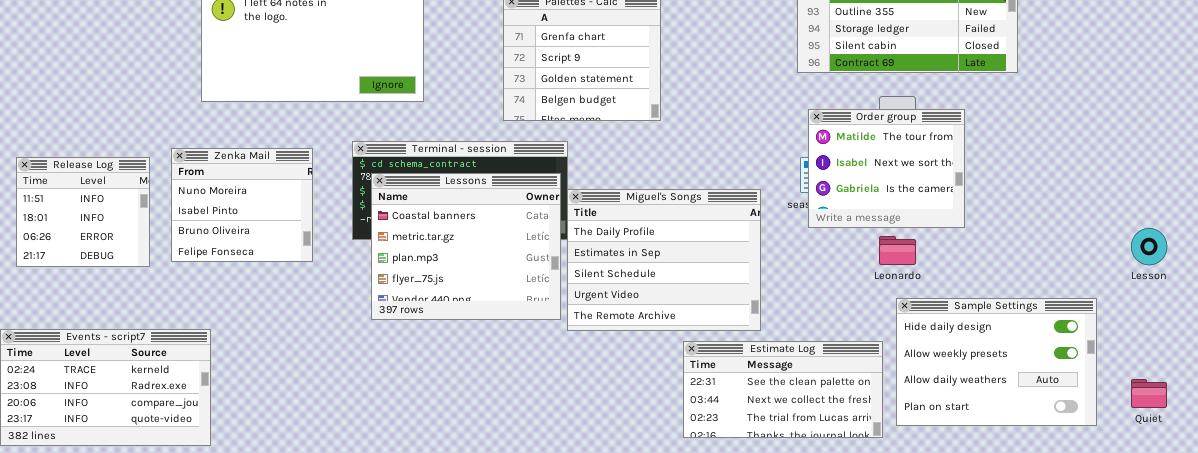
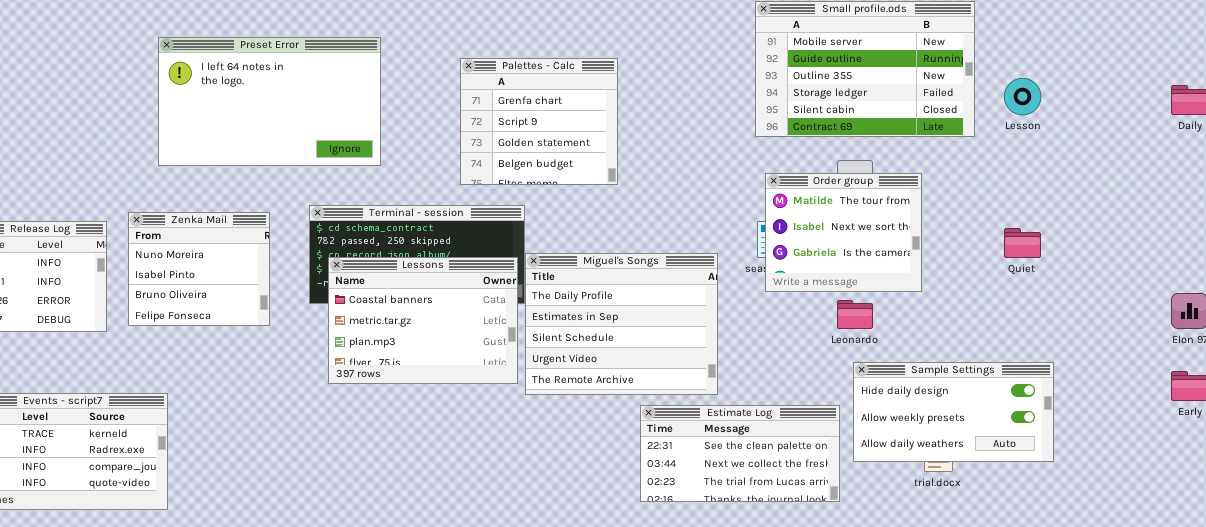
Lessons: [371,173,561,320] -> [328,257,518,384], resized
Lesson: [1131,228,1167,265] -> [1004,78,1041,115], moved
Sample Settings: [896,298,1097,426] -> [853,362,1054,462], resized
Quiet: [1131,379,1167,408] -> [1004,228,1041,258], moved

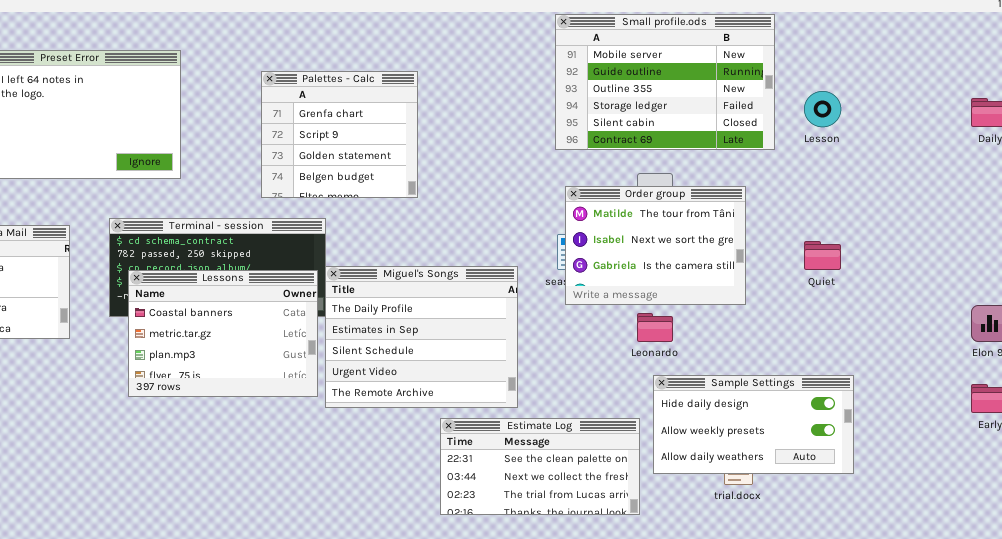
Order group: [765,173,922,292] -> [565,186,746,305], resized

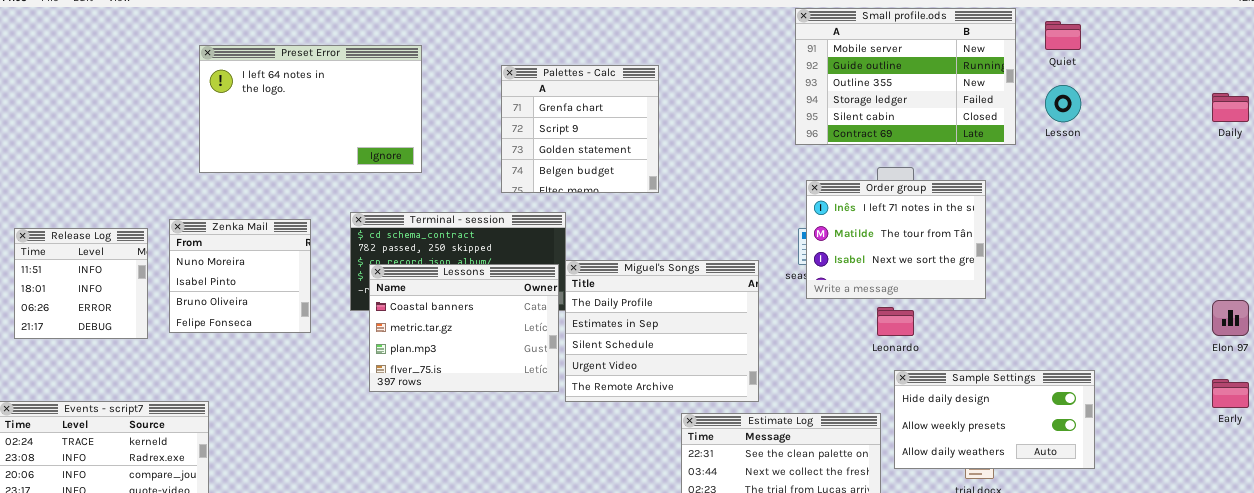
Order group: [565,186,746,305] -> [806,180,986,299], scrolled up 1 row
Quiet: [804,241,841,270] -> [1045,21,1081,50], moved

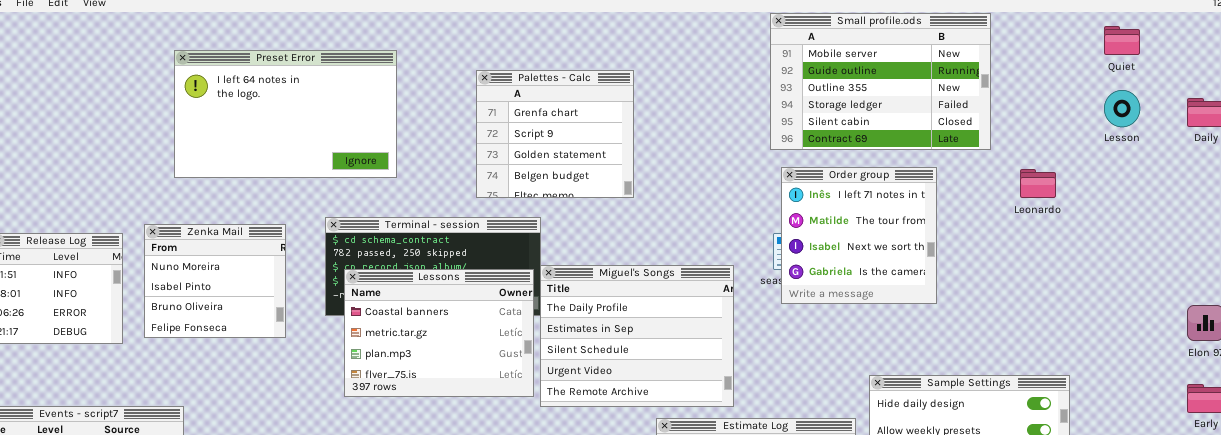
Quiet: [1045,21,1081,50] -> [1104,26,1140,55], moved
Lesson: [1045,85,1081,122] -> [1104,90,1140,127], moved
Order group: [806,180,986,299] -> [781,167,937,304], resized
Leonardo: [877,307,914,336] -> [1020,169,1056,198], moved

